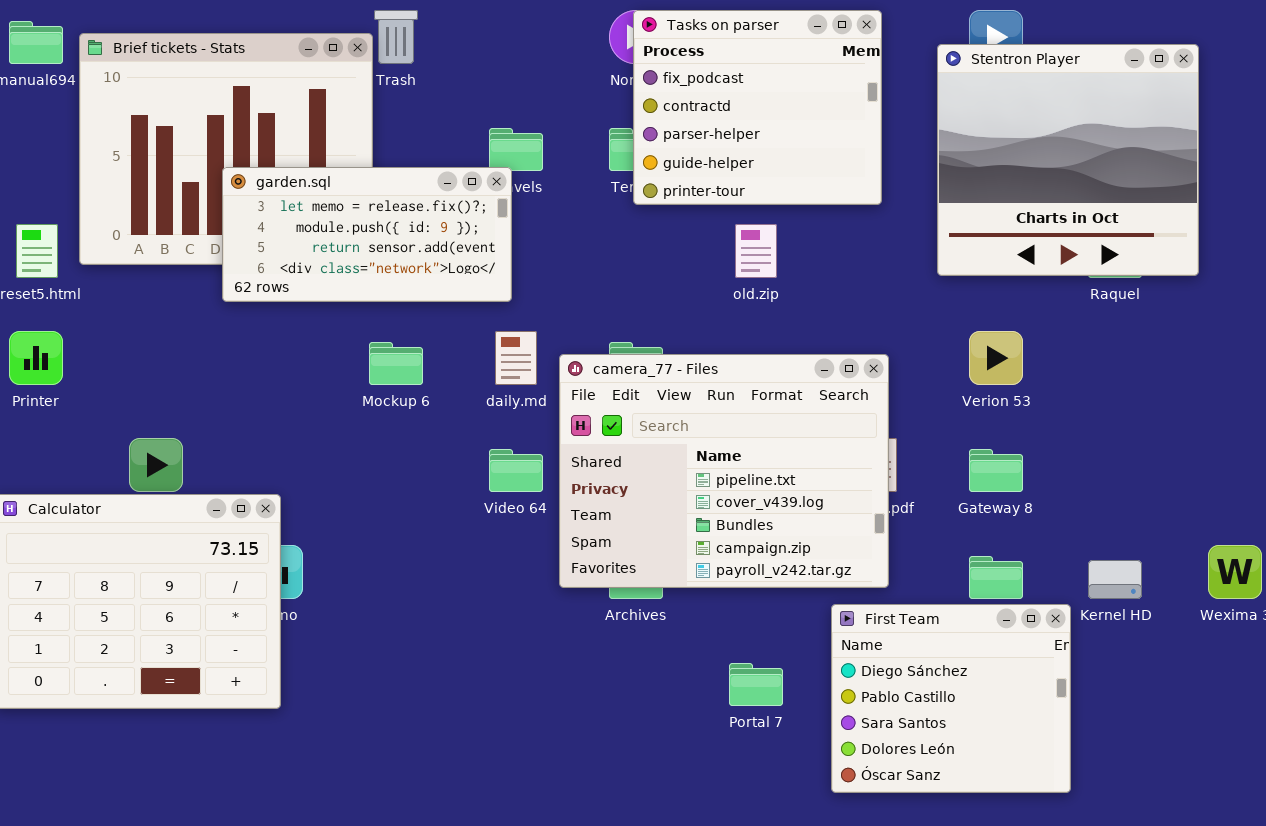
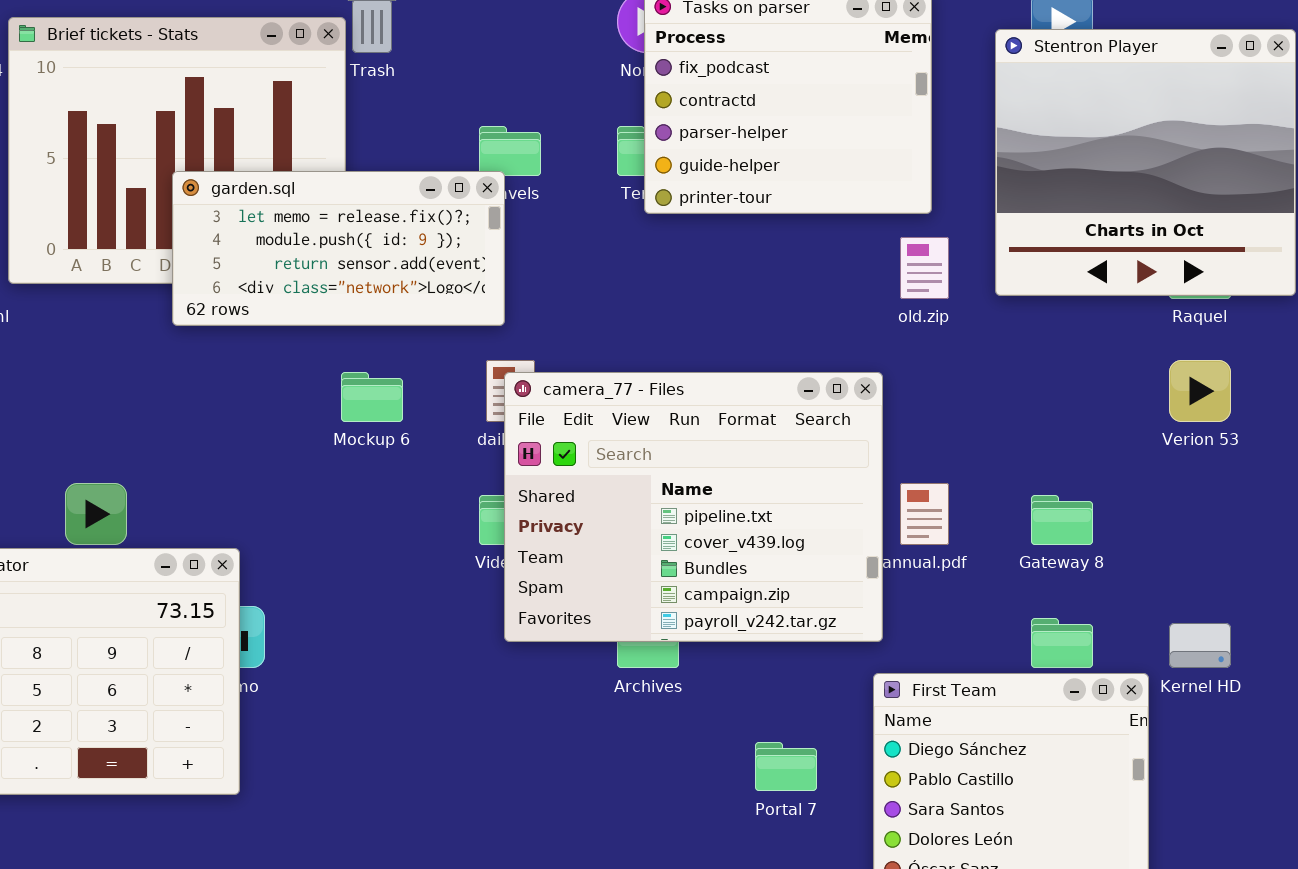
old.zip: [735,224,777,278] -> [900,237,949,299], moved
Verion 53: [969,331,1023,385] -> [1169,360,1231,422], moved
camera_77 - Files: [559,354,889,588] -> [504,372,883,642], moved

